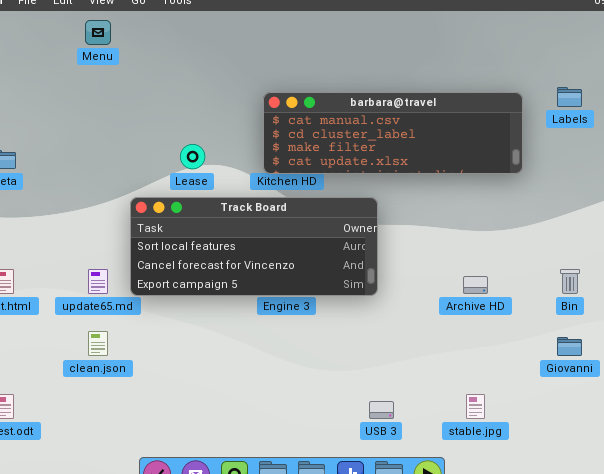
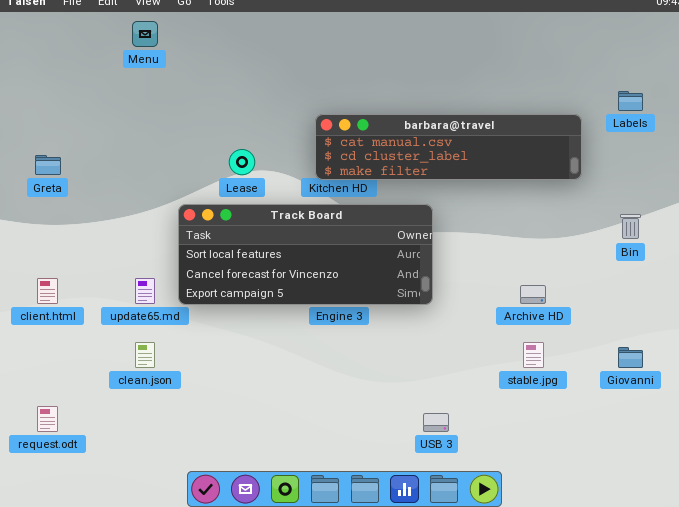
barbara@travel: [263,92,523,174] -> [315,114,582,180], resized
Bin: [560,269,580,294] -> [620,214,641,239], moved
stable.jpg: [466,394,485,419] -> [523,342,544,368], moved

